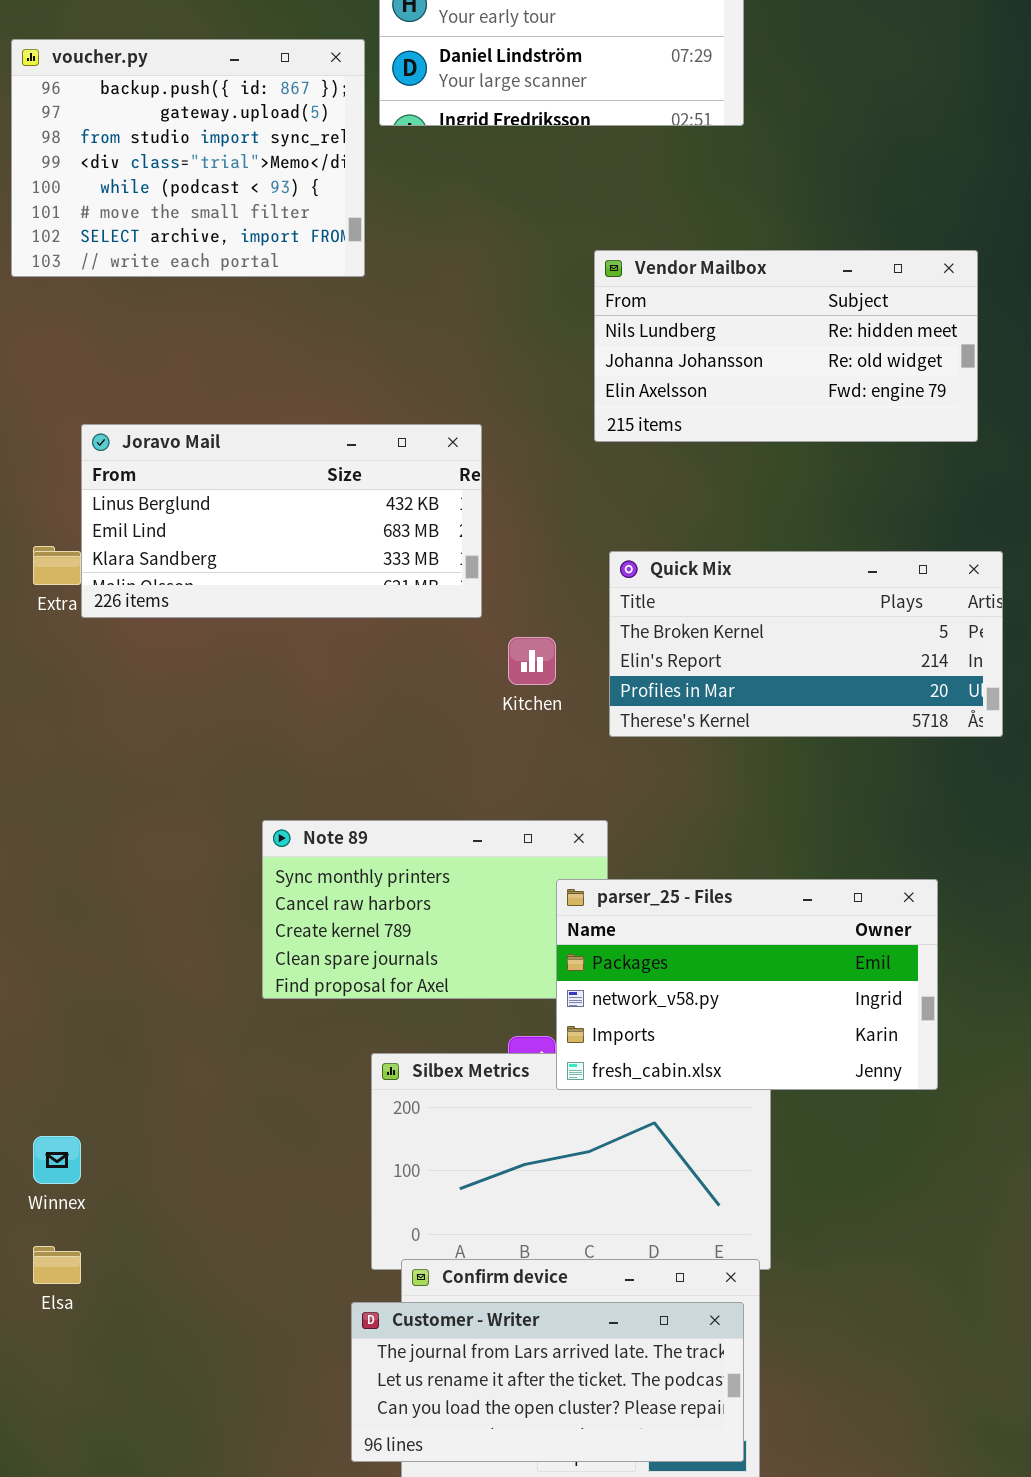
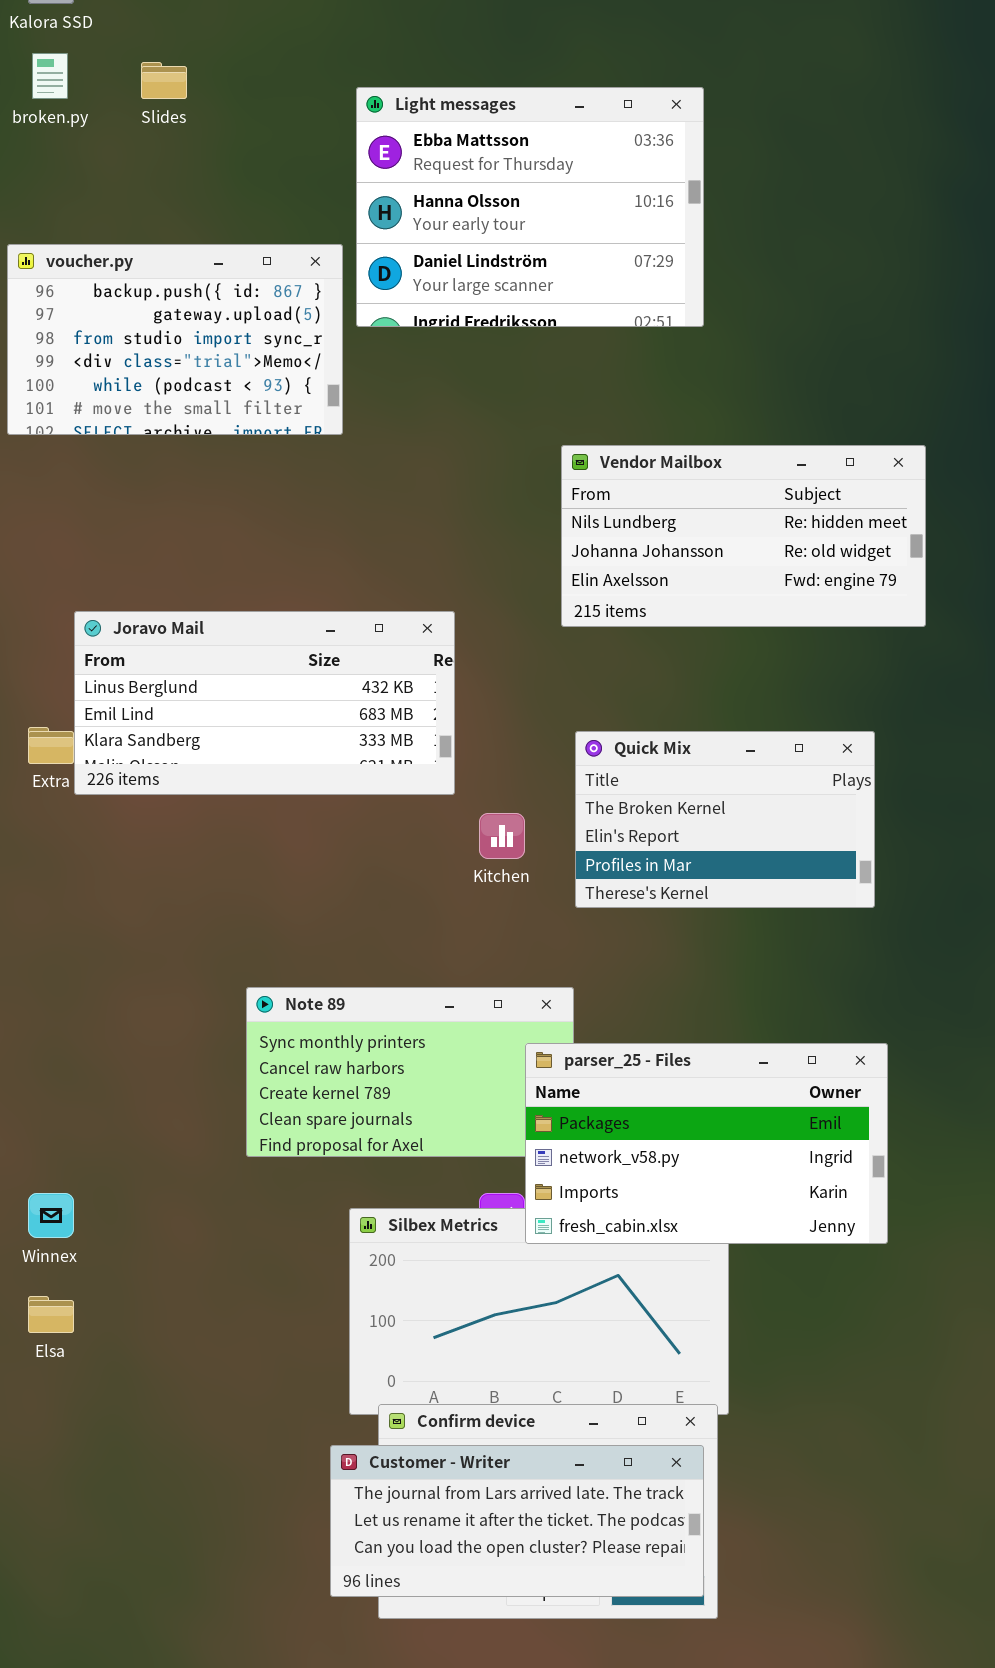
voucher.py: [11,39,365,277] -> [7,244,343,435], resized
Quick Mix: [609,551,1003,737] -> [575,731,875,908], resized
Winnex: [33,1136,81,1184] -> [28,1193,74,1238], moved
Elsa: [33,1246,81,1284] -> [28,1296,74,1333], moved

